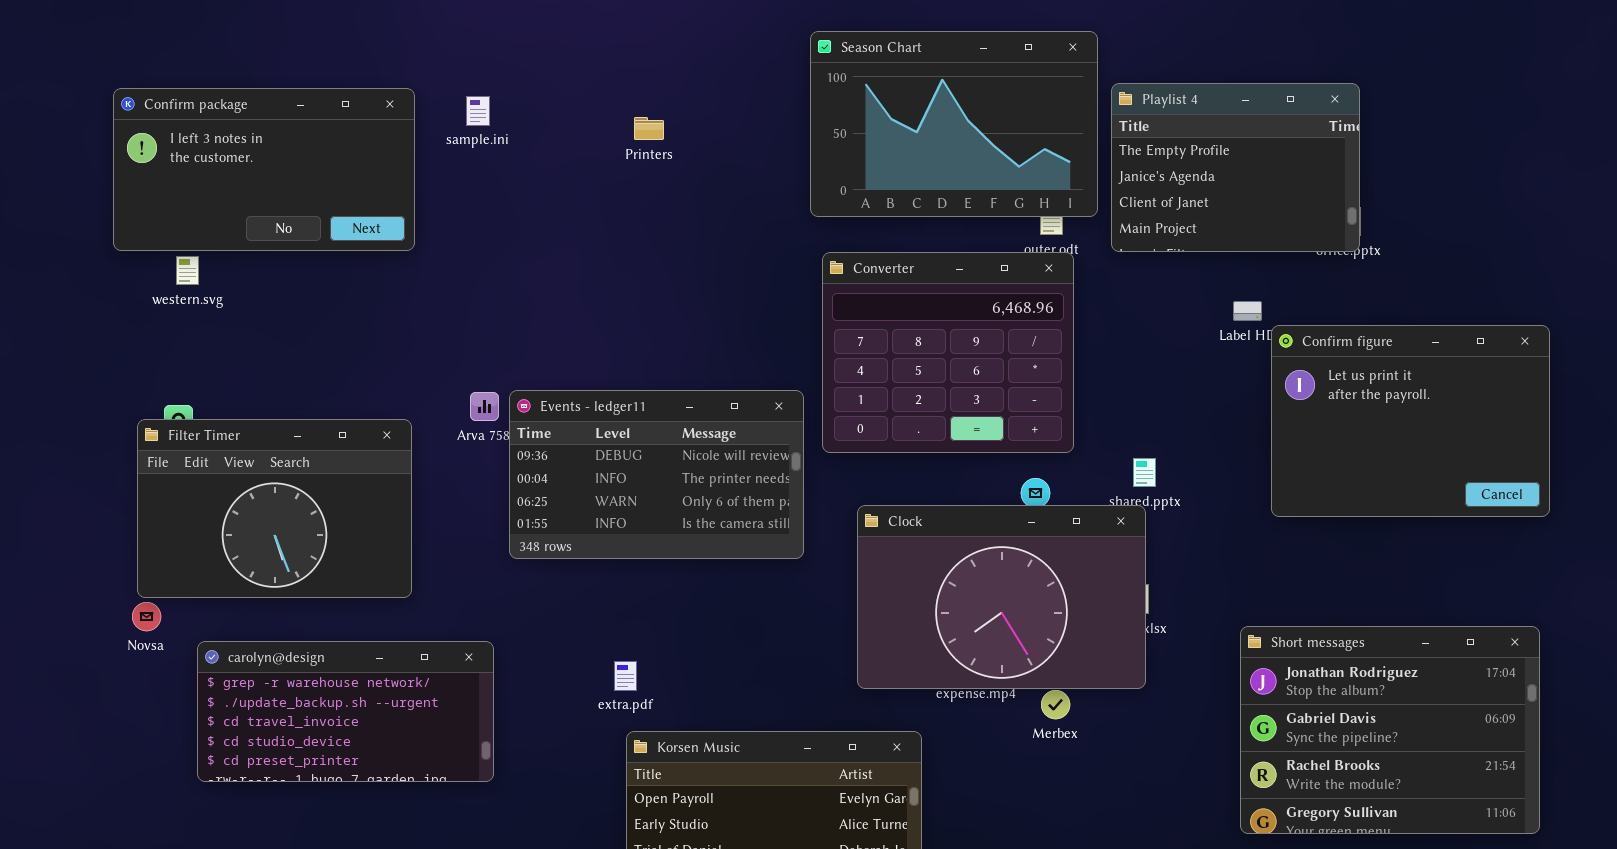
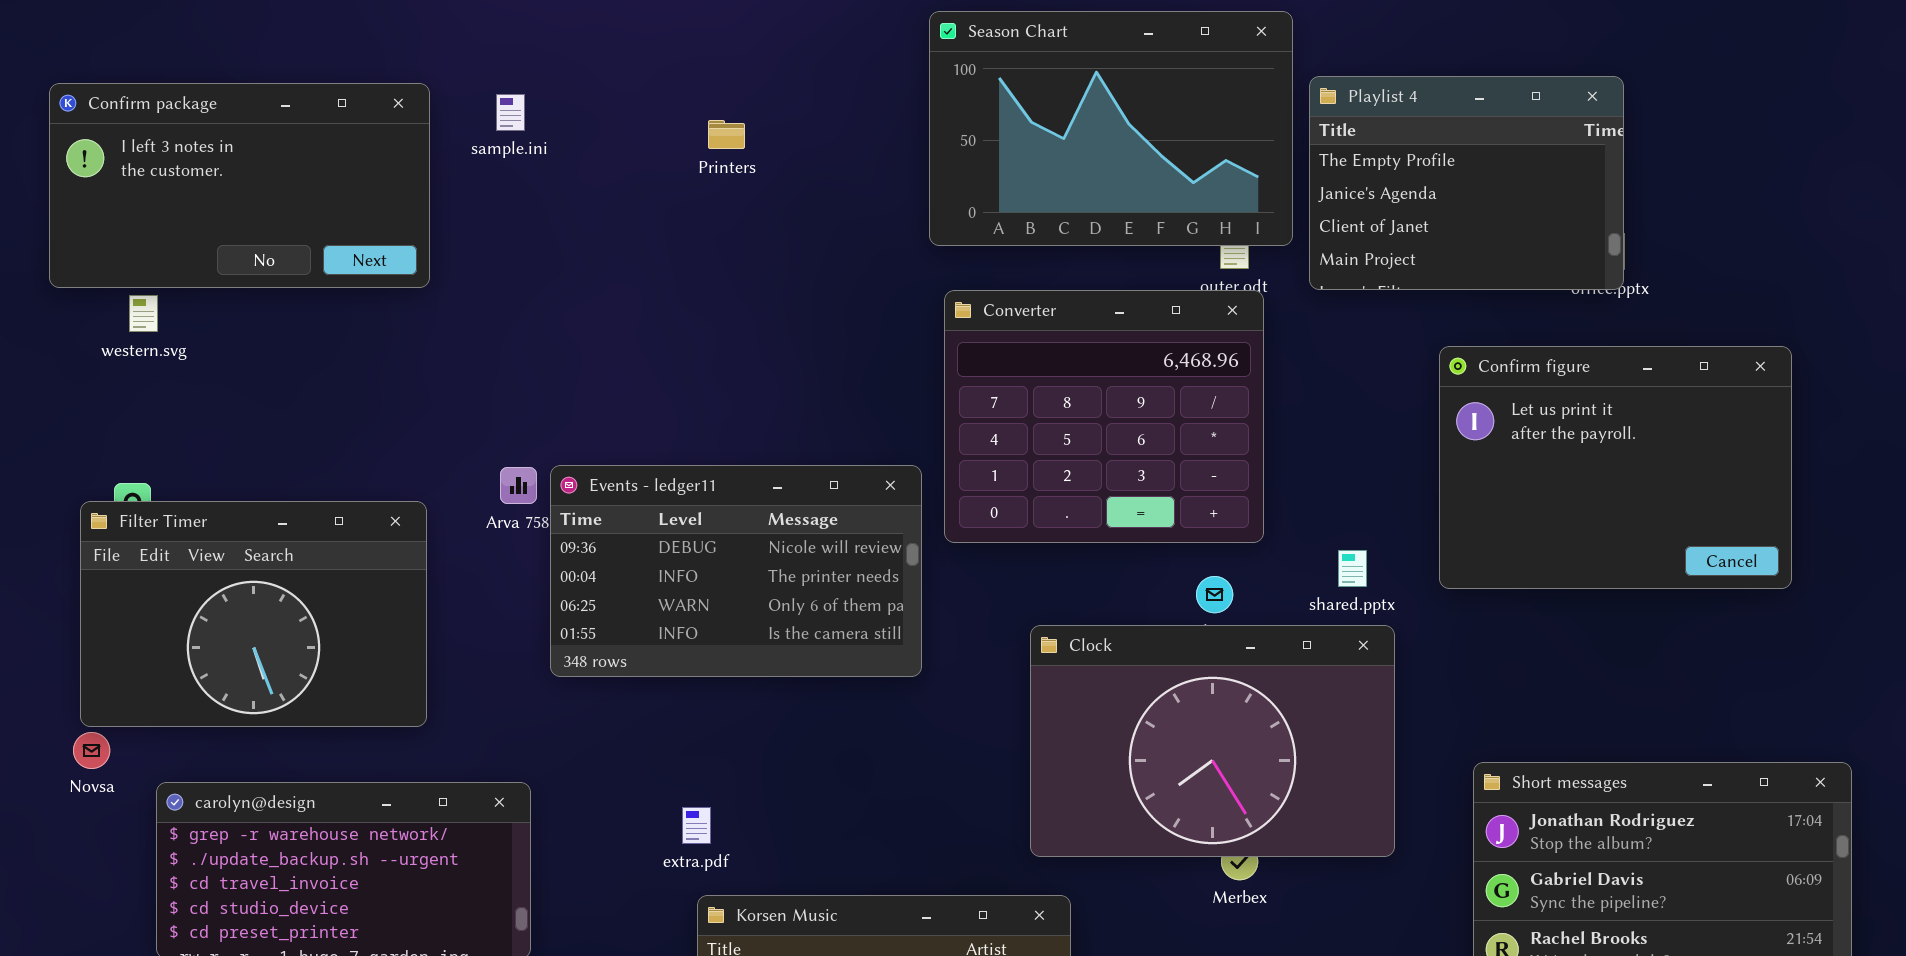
Confirm figure: [1271,325,1550,517] -> [1439,346,1792,589], moved
Clock: [857,505,1146,689] -> [1030,625,1395,857], moved

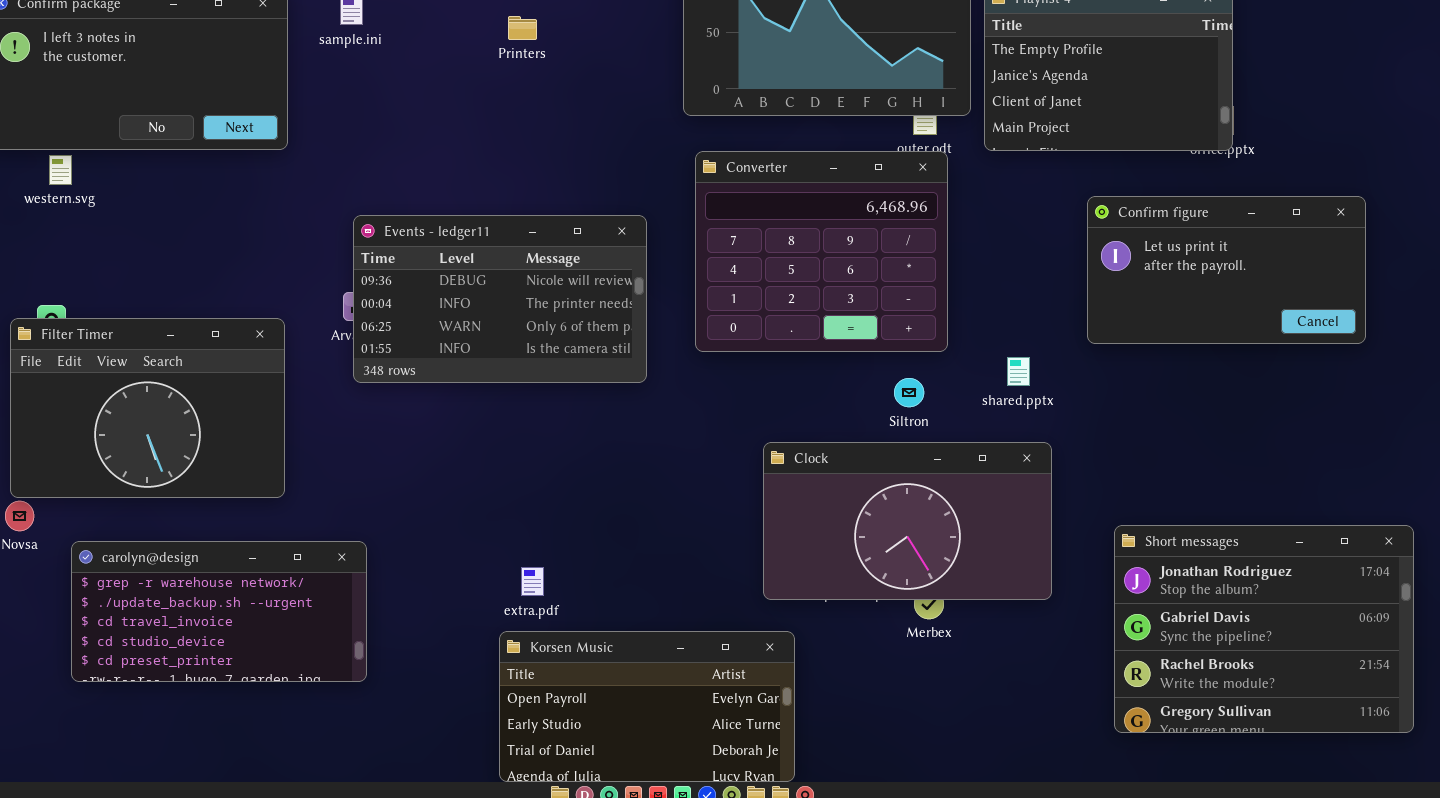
Confirm figure: [1439,346,1792,589] -> [1087,196,1366,344], resized
Events - ledger11: [550,465,922,677] -> [353,215,647,383], moved
Clock: [1030,625,1395,857] -> [763,442,1052,600], resized
extra.pdf: [682,807,711,844] -> [521,567,544,596], moved

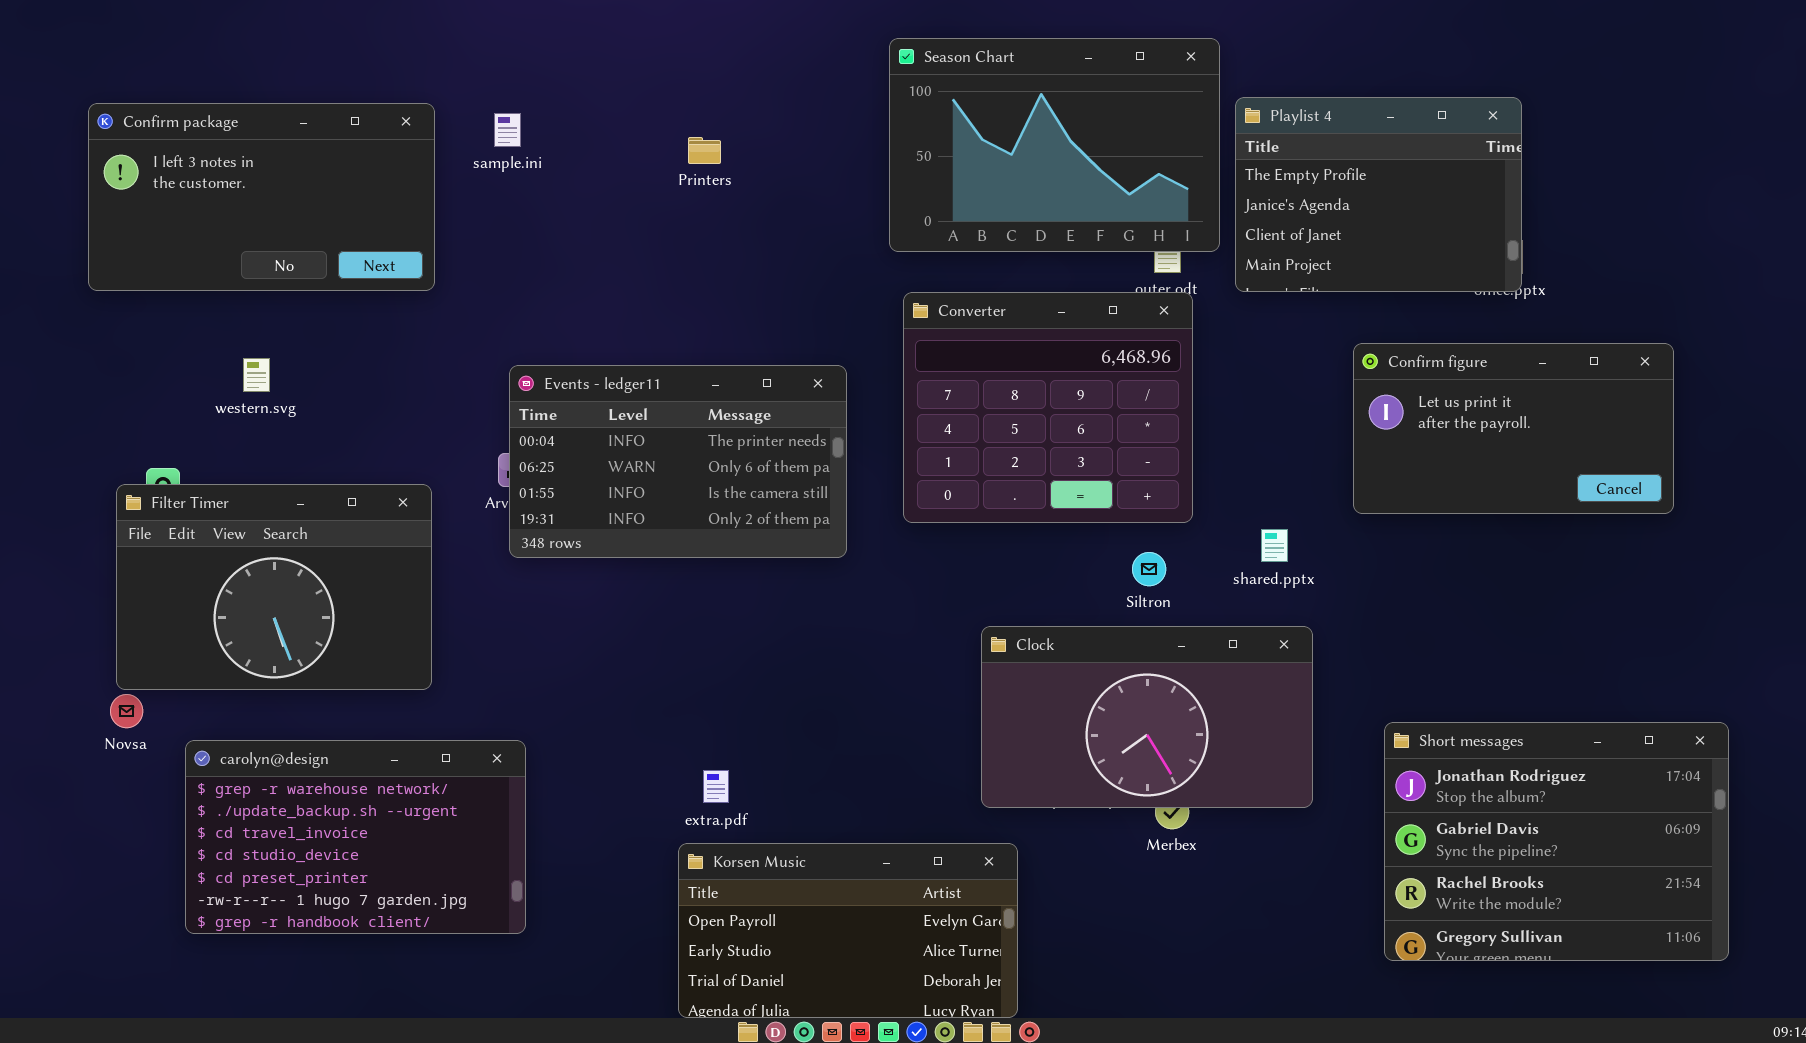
western.svg: [49,155,72,185] -> [243,358,270,392], moved
Events - ledger11: [353,215,647,383] -> [509,365,847,558], scrolled down 1 row
carolyn@design: [71,541,367,682] -> [185,740,526,934], resized

